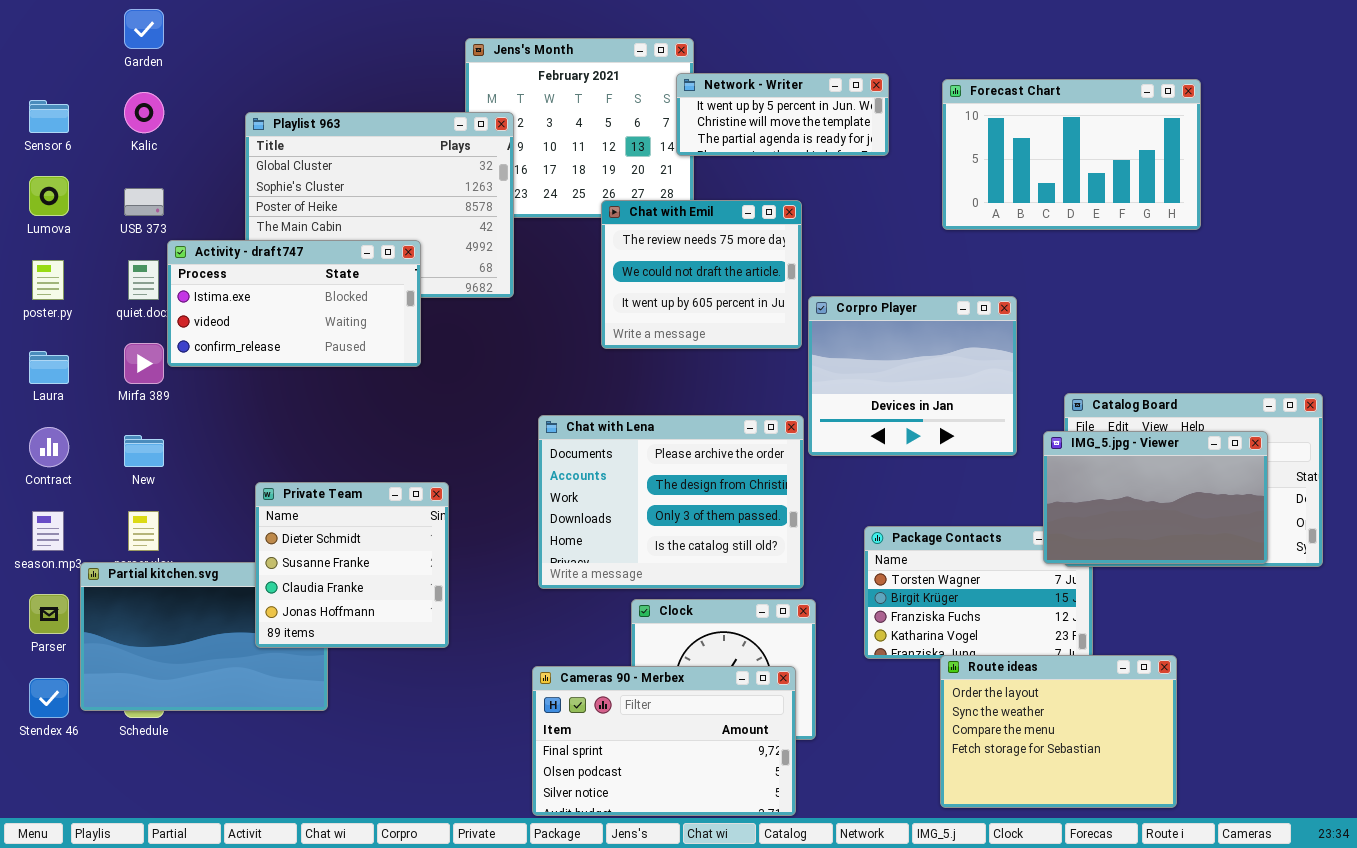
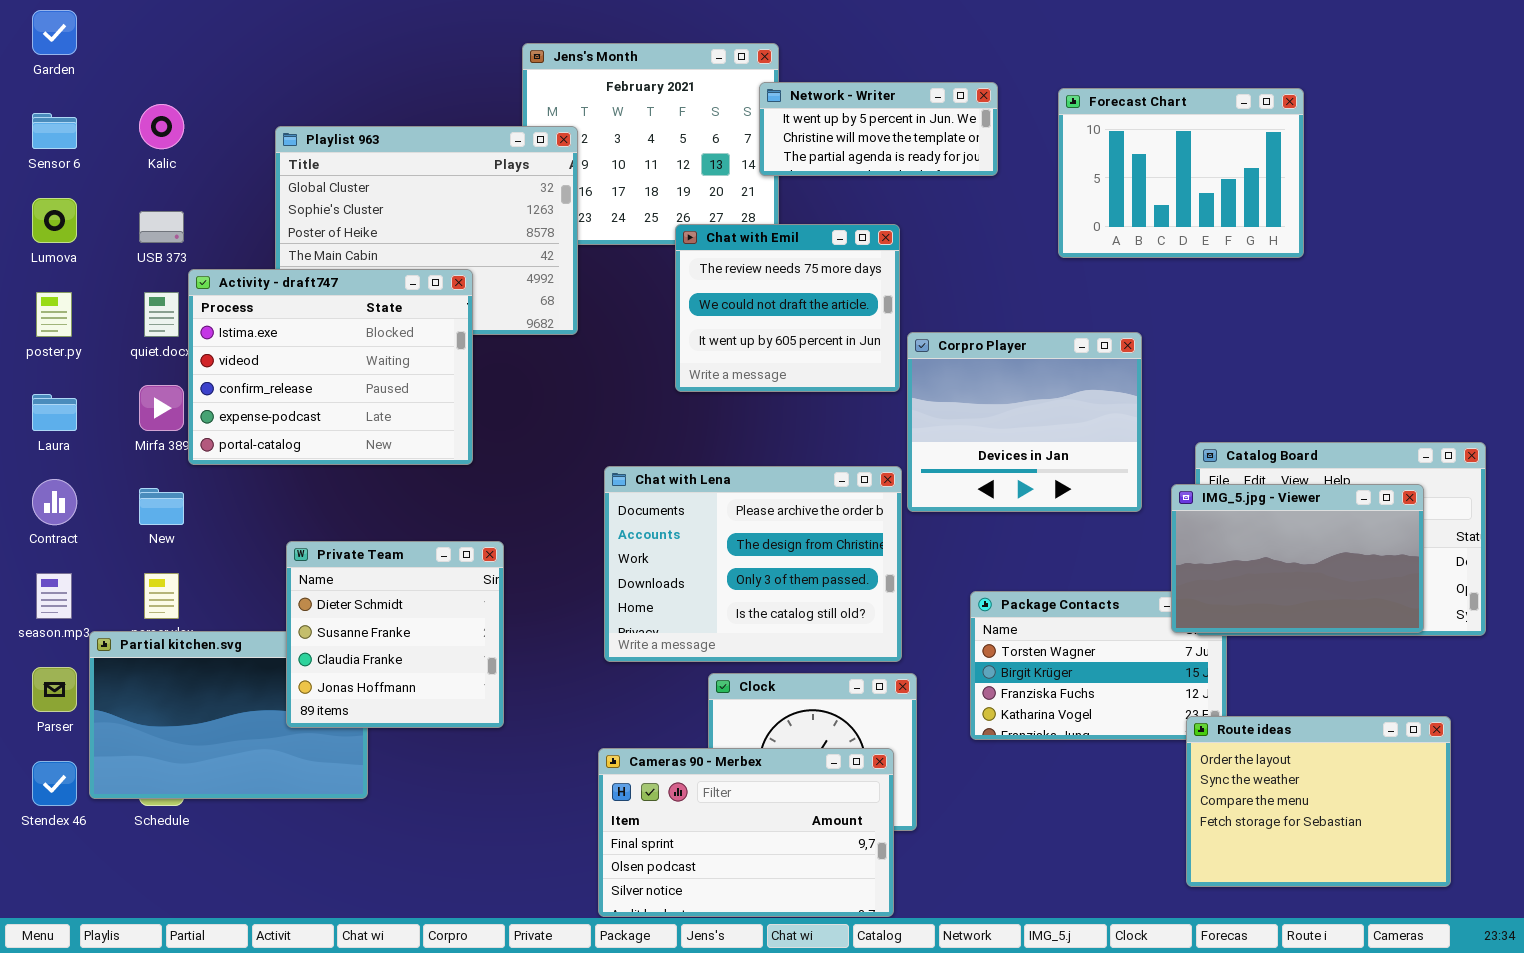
Garden: [124,9,164,49] -> [32,10,77,55], moved
Forecast Chart: [942,79,1201,230] -> [1058,88,1304,258], resized
Activity - draft747: [167,240,421,367] -> [188,269,473,465], resized
Route ideas: [940,655,1177,808] -> [1186,716,1451,887], moved

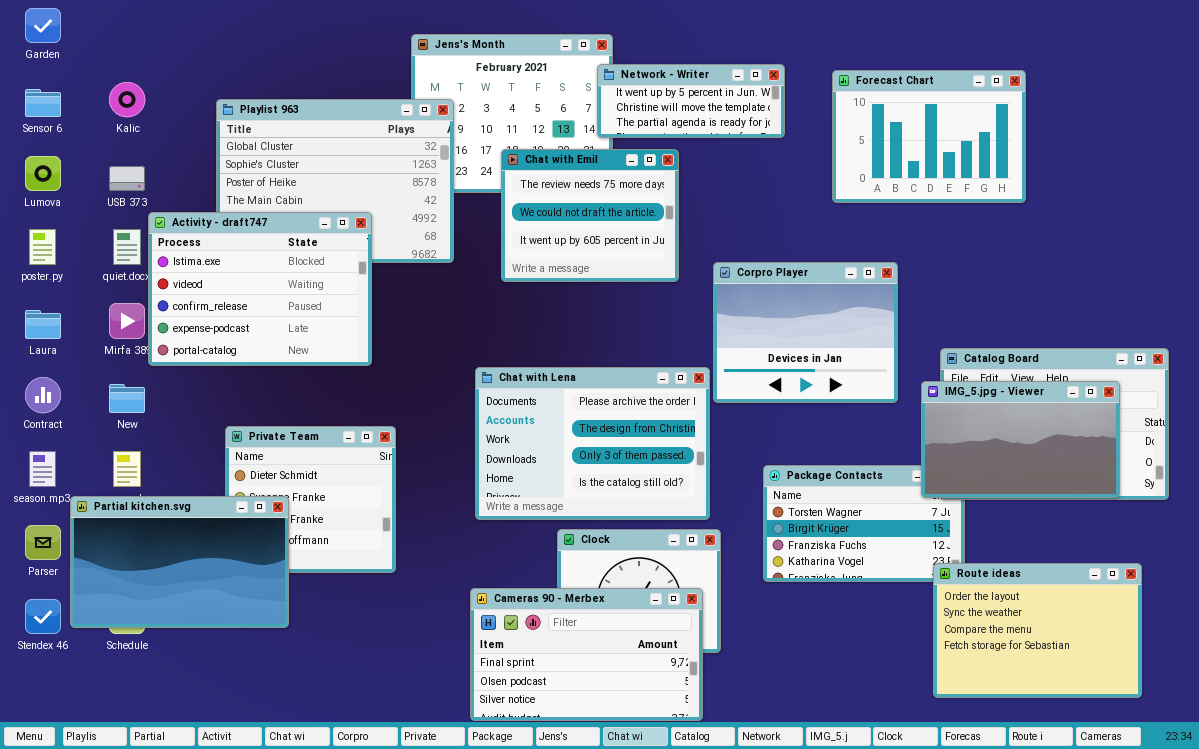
Chat with Emil: [675,224,900,392] -> [501,149,679,282], moved
Partial kitchen.svg: [89,631,368,799] -> [70,496,289,628], raised

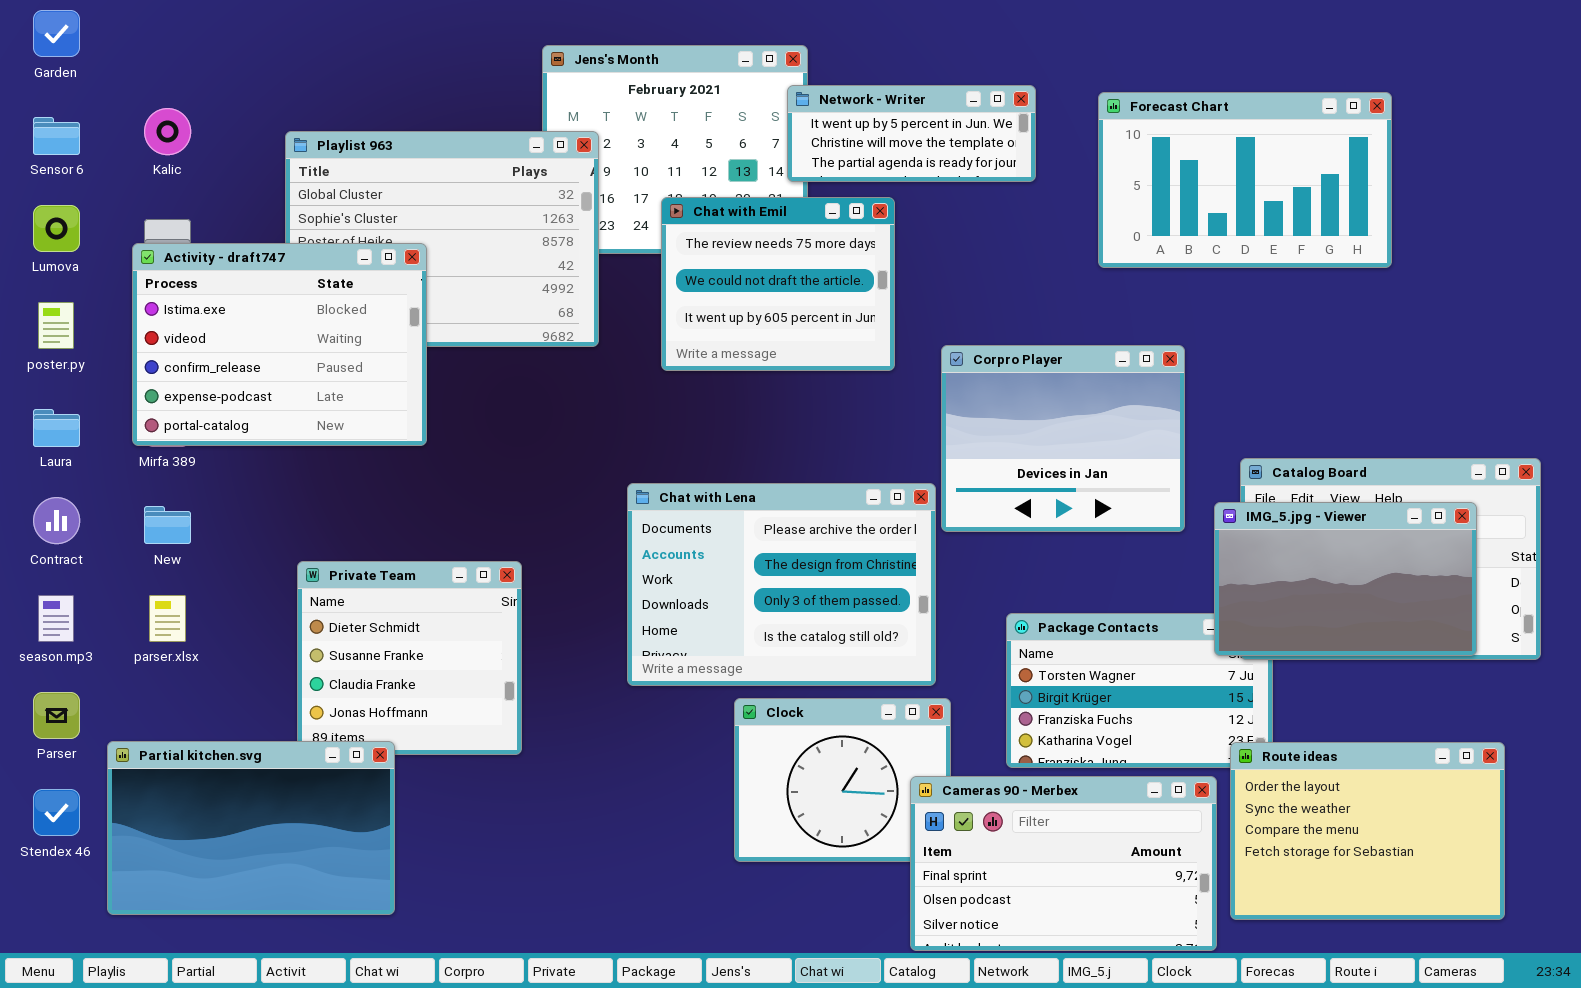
Forecast Chart: [832,70,1026,203] -> [1098,92,1392,268], resized
Activity - draft747: [148,212,372,366] -> [132,243,427,446], moved
Partial kitchen.svg: [70,496,289,628] -> [107,741,395,915], moved
Cameras 90 - Merbex: [470,588,703,721] -> [910,776,1217,951], moved

